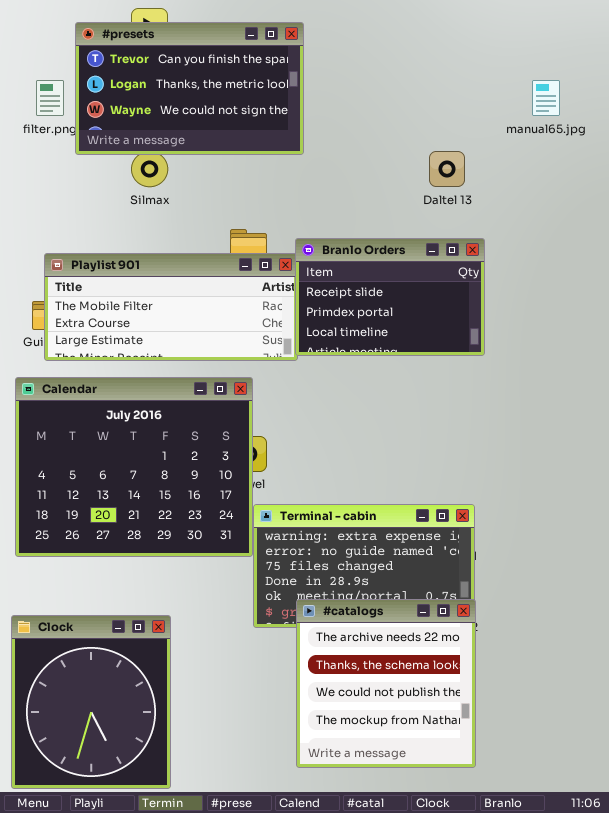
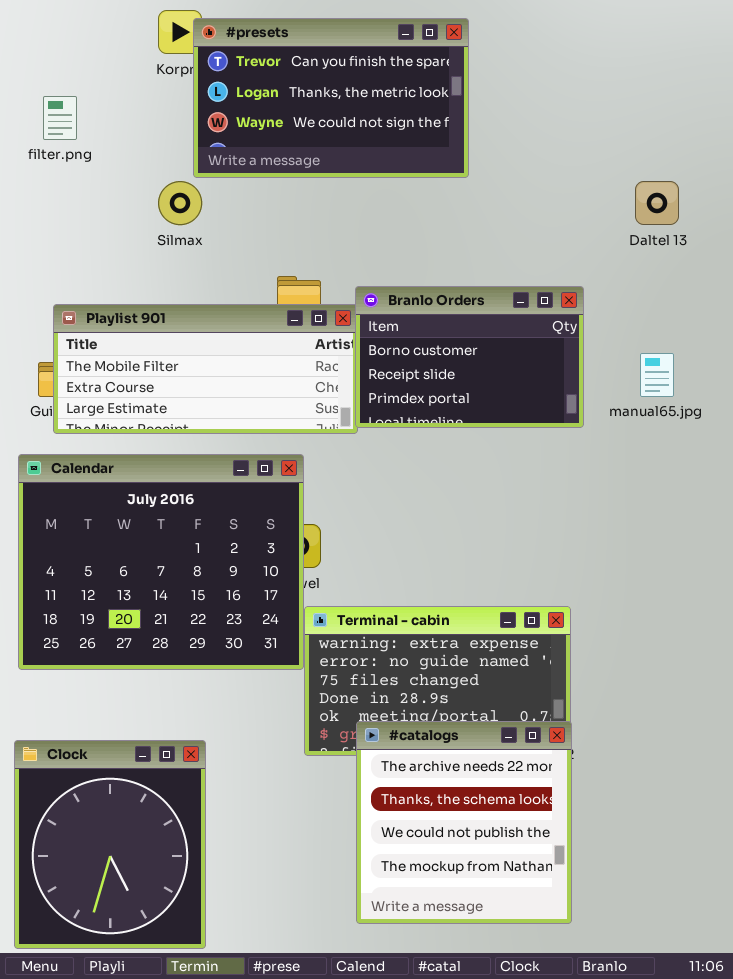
#presets: [75,22,304,155] -> [193,18,469,178], moved
manual65.jpg: [532,80,560,116] -> [640,353,674,397], moved
Daltel 13: [429,151,465,187] -> [635,181,679,225], moved
Branlo Orders: [295,238,485,356] -> [355,286,584,428], scrolled up 1 row

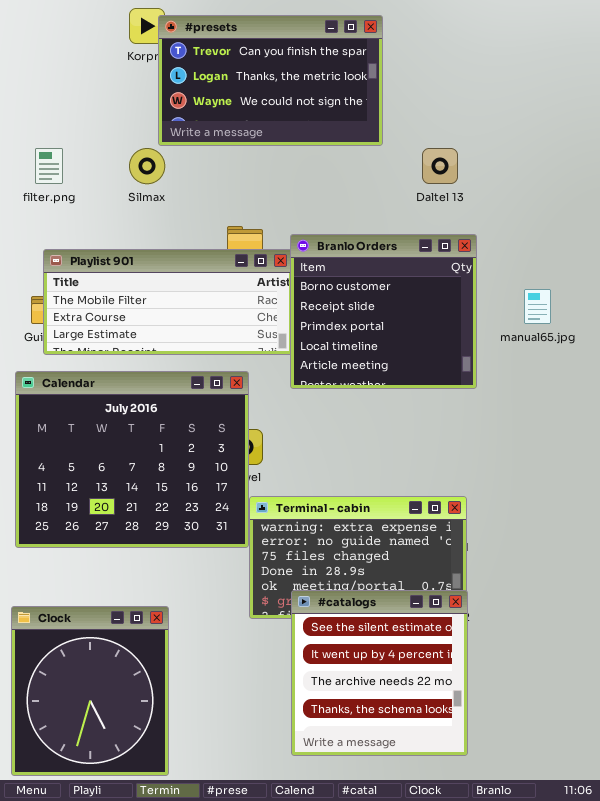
filter.png: [43,96,77,140] -> [35,148,63,184], moved
Daltel 13: [635,181,679,225] -> [422,148,458,184], moved
Branlo Orders: [355,286,584,428] -> [290,234,477,389], resized
#catalogs: [356,721,572,924] -> [291,590,468,756], scrolled up 2 rows

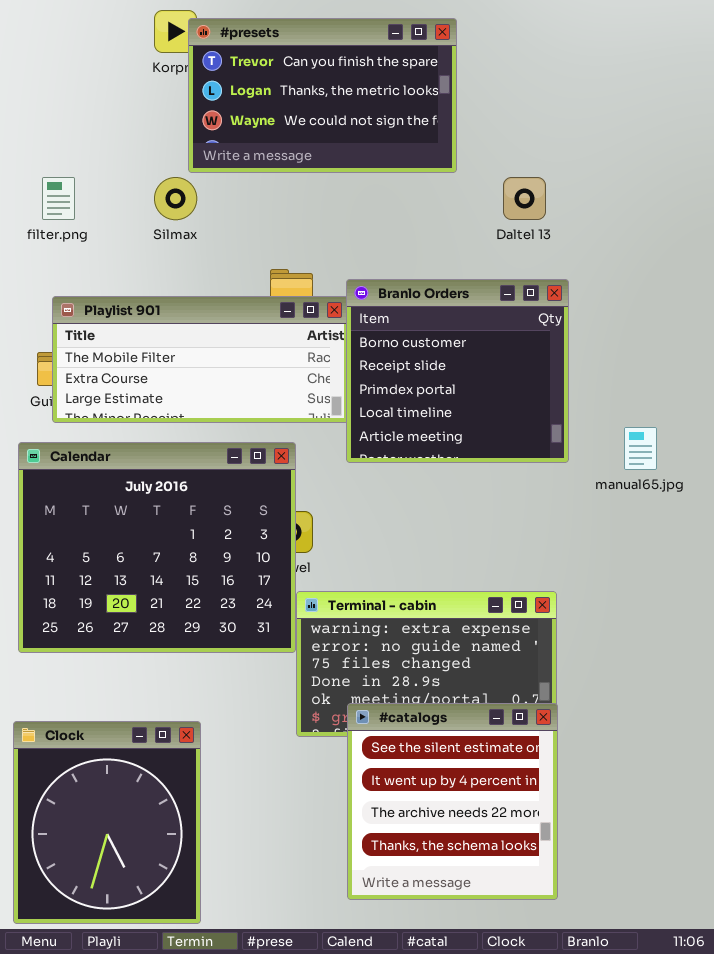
manual65.jpg: [524,289,551,324] -> [624,427,657,470], moved

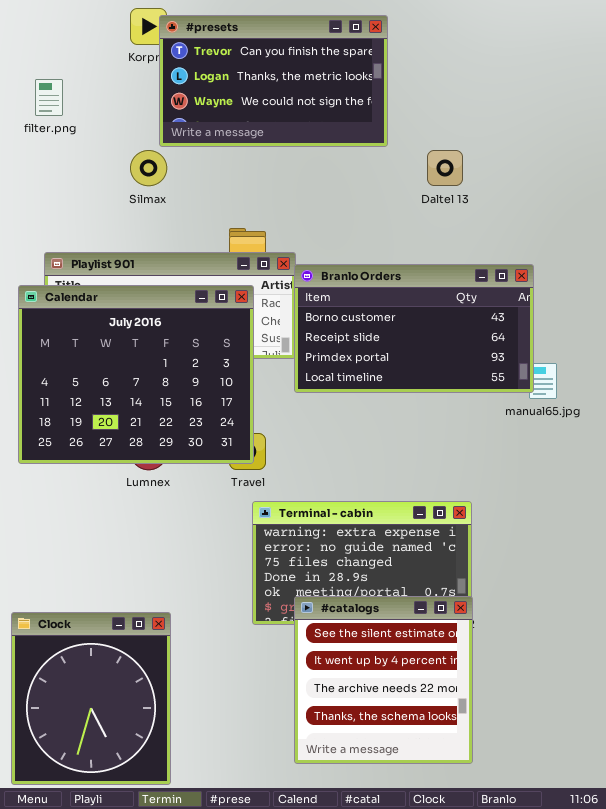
filter.png: [42,177,75,220] -> [35,79,63,116], moved
Branlo Orders: [346,279,569,463] -> [294,264,534,393], resized
Calendar: [18,442,296,653] -> [18,285,254,464], moved

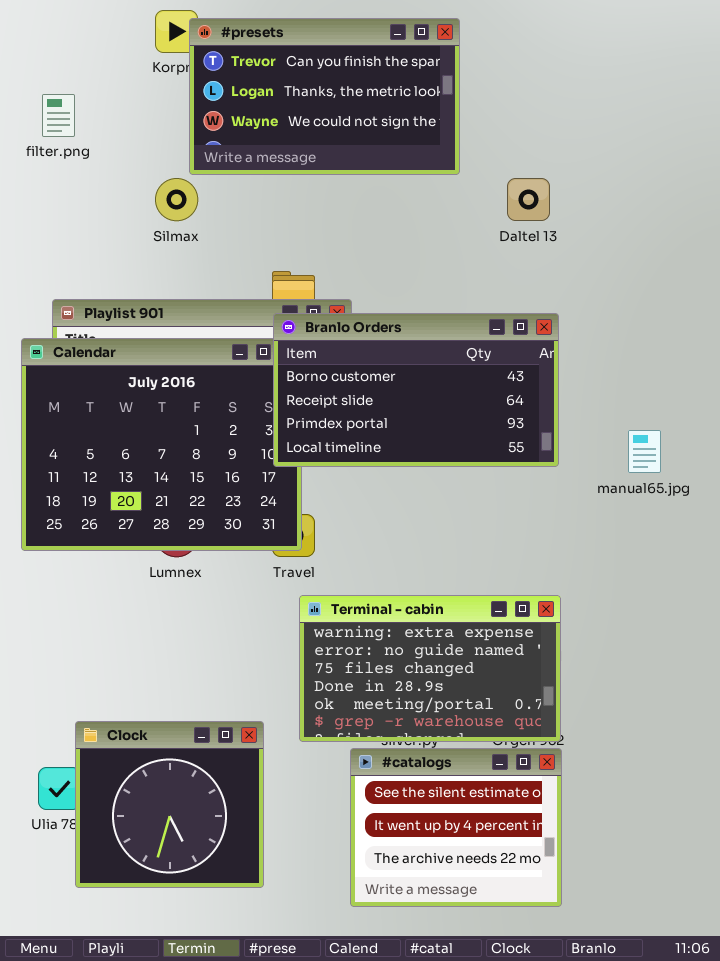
Branlo Orders: [294,264,534,393] -> [273,313,559,467], moved
#catalogs: [294,596,473,764] -> [350,748,562,907], resized
Clock: [11,612,171,785] -> [75,721,264,888], moved, resized

